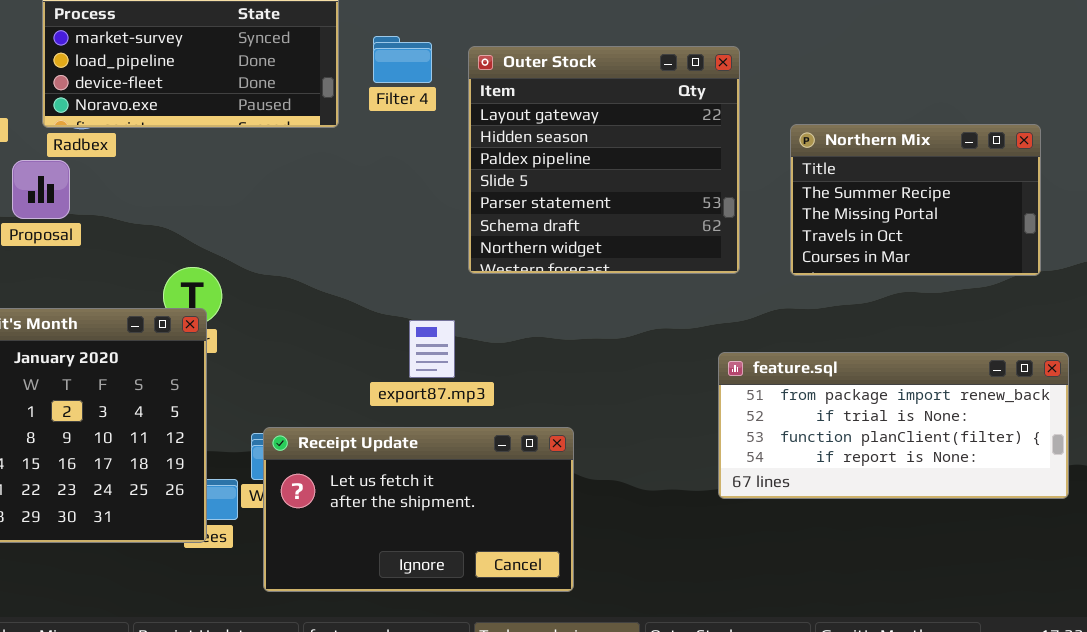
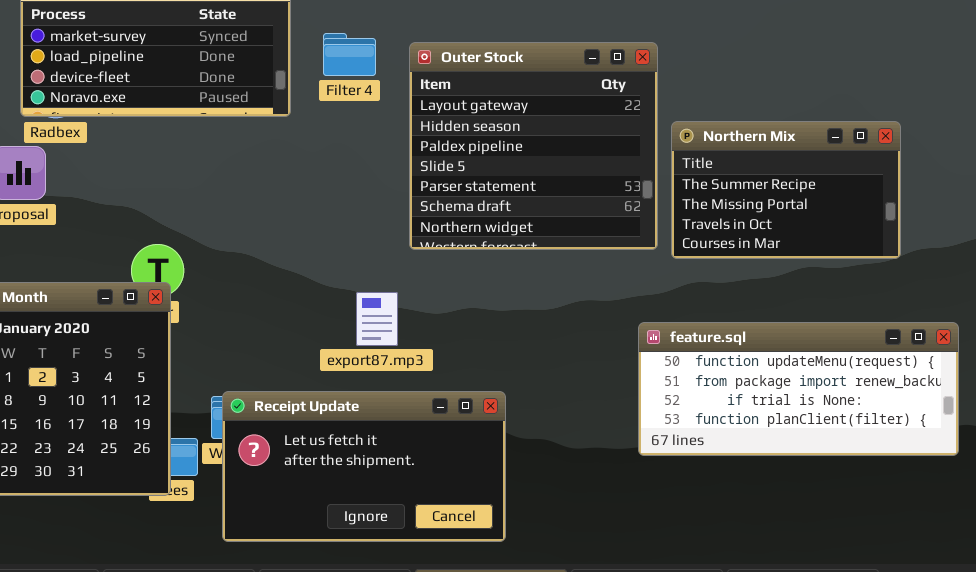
Northern Mix: [790,124,1041,276] -> [671,121,901,259], moved
feature.sql: [718,352,1069,499] -> [638,322,959,456], scrolled up 1 row

